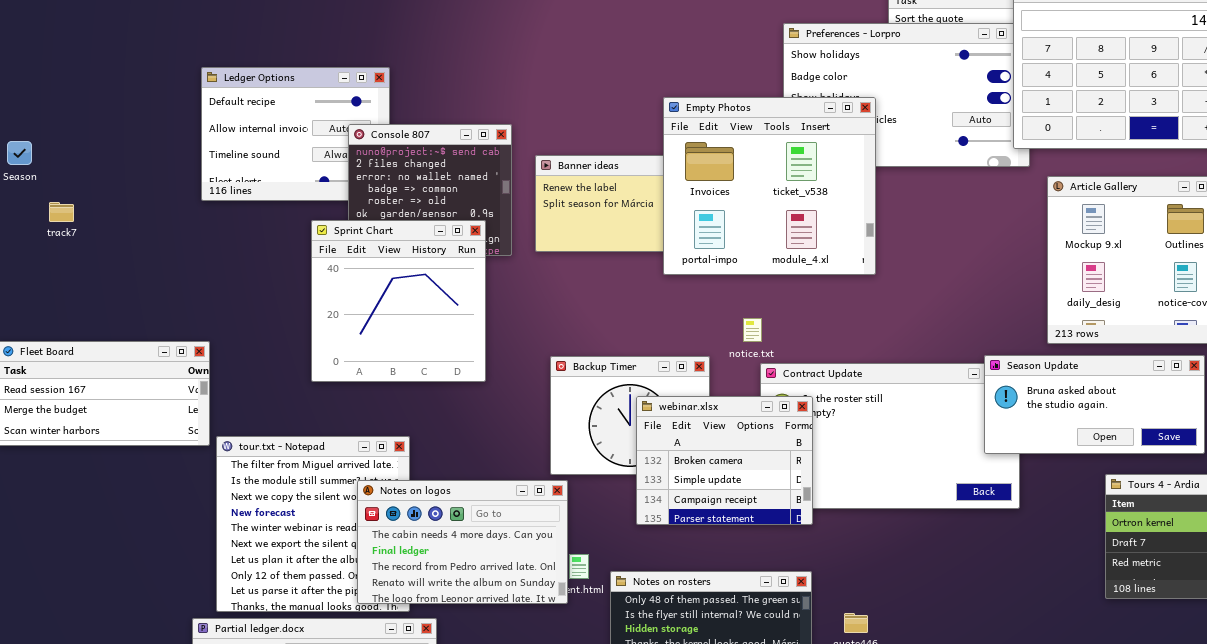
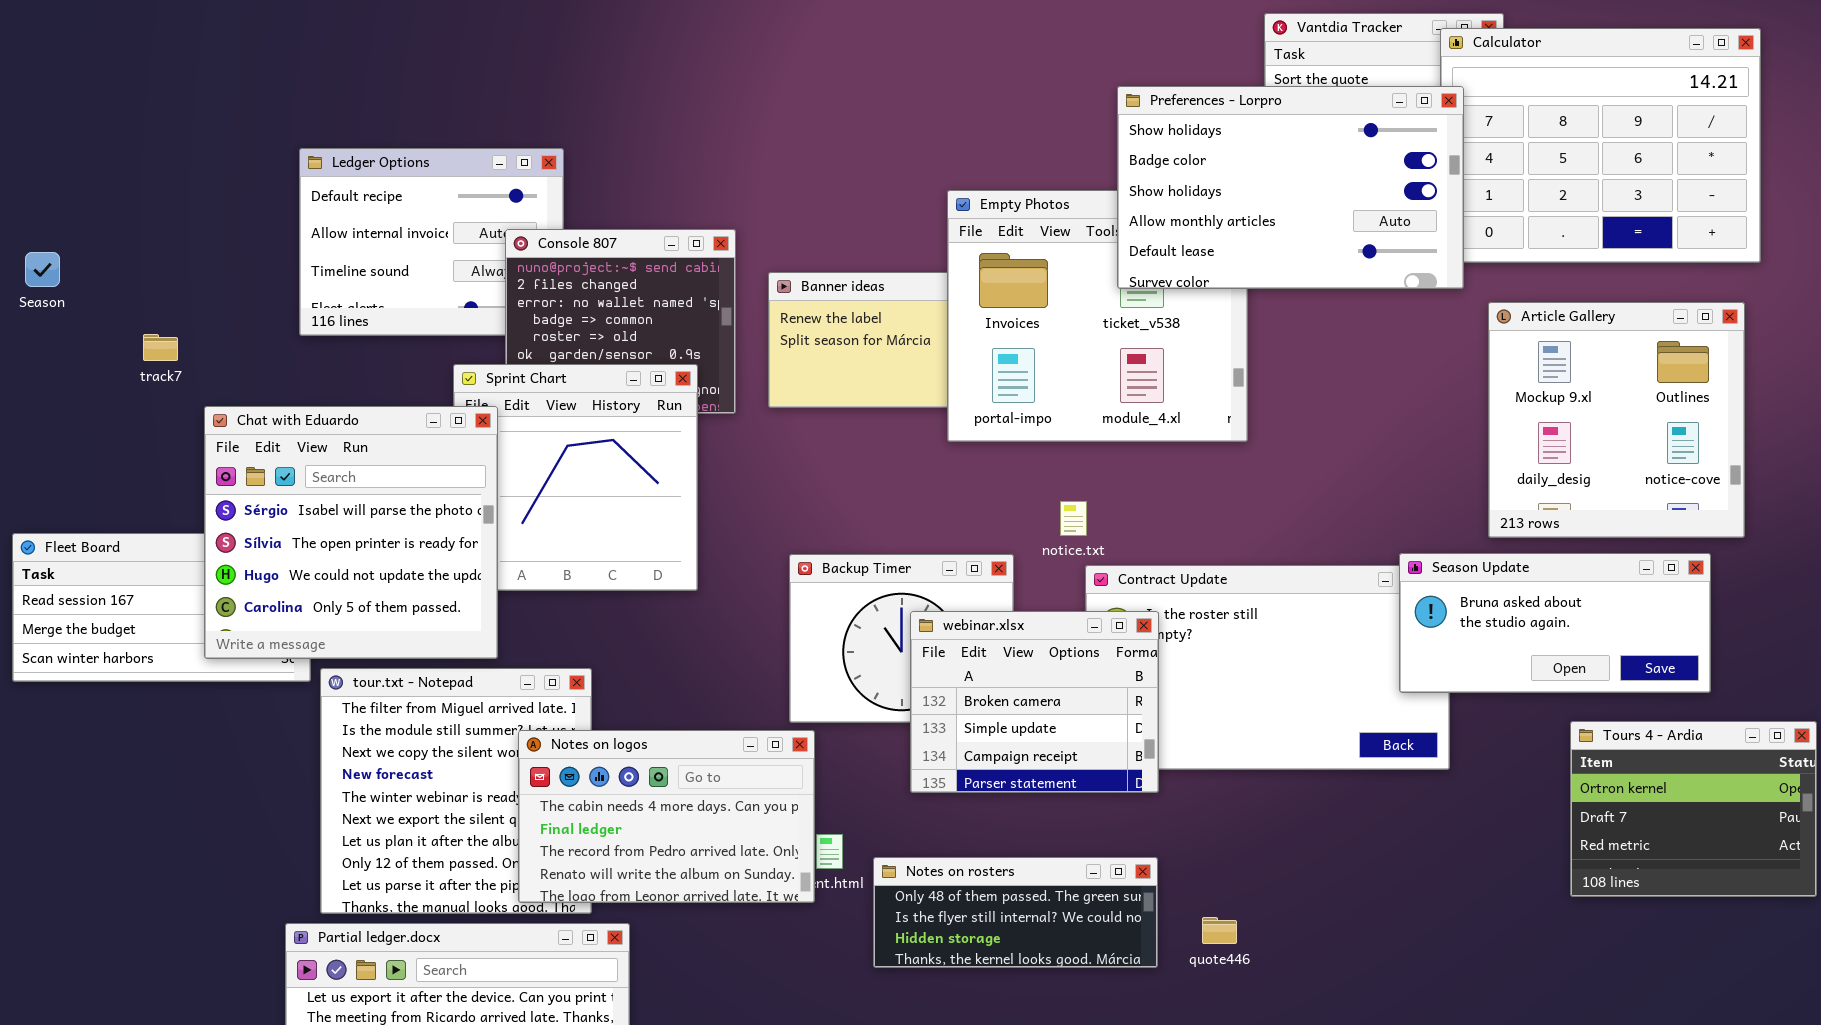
Preferences - Lorpro: [783,23,1030,167] -> [1117,86,1464,289], raised
track7: [49,202,74,222] -> [143,334,178,361], moved
Chat with Eduardo: none -> [204,406,498,659], opened

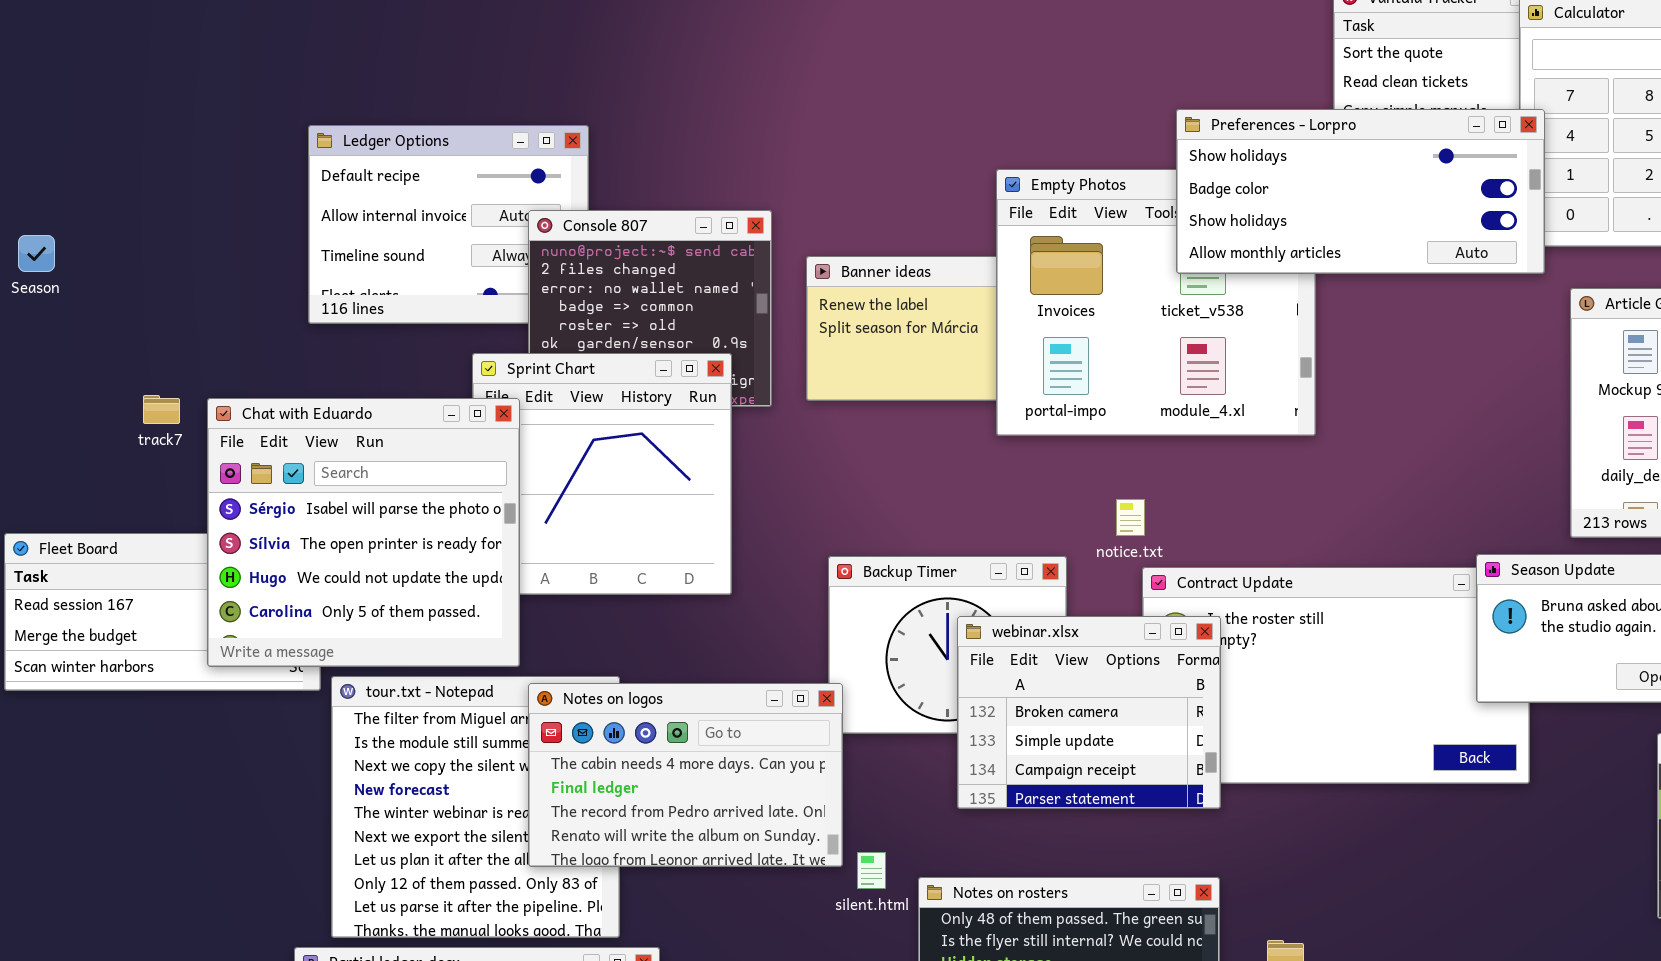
Preferences - Lorpro: [1117,86,1464,289] -> [1176,109,1545,274], resized
track7: [143,334,178,361] -> [143,395,180,424], moved
Notes on logos: [518,730,815,903] -> [528,683,843,867], moved

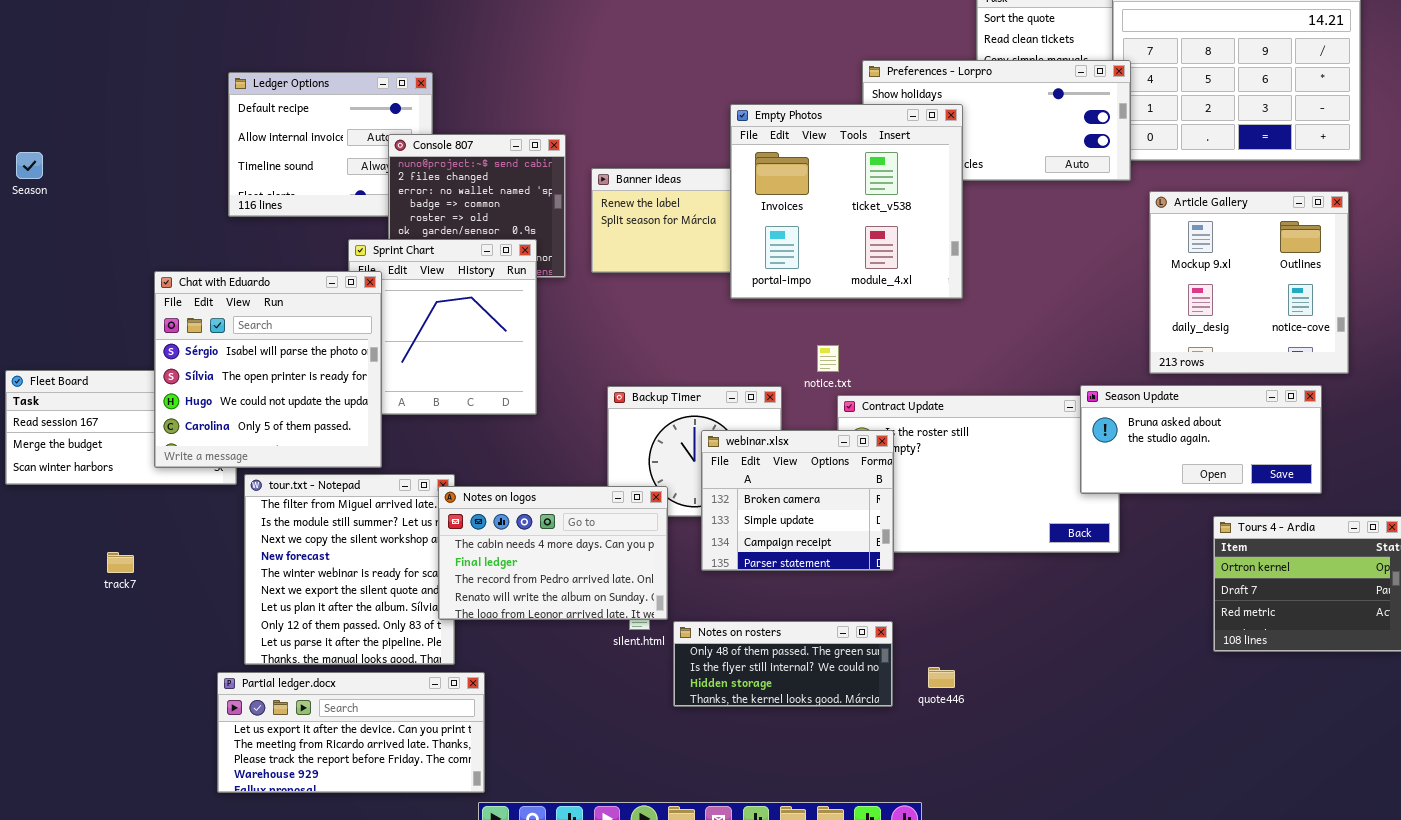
Empty Photos: [996,169,1316,436] -> [730,104,963,299], raised
track7: [143,395,180,424] -> [107,552,134,573], moved
Notes on logos: [528,683,843,867] -> [438,486,668,620], moved

